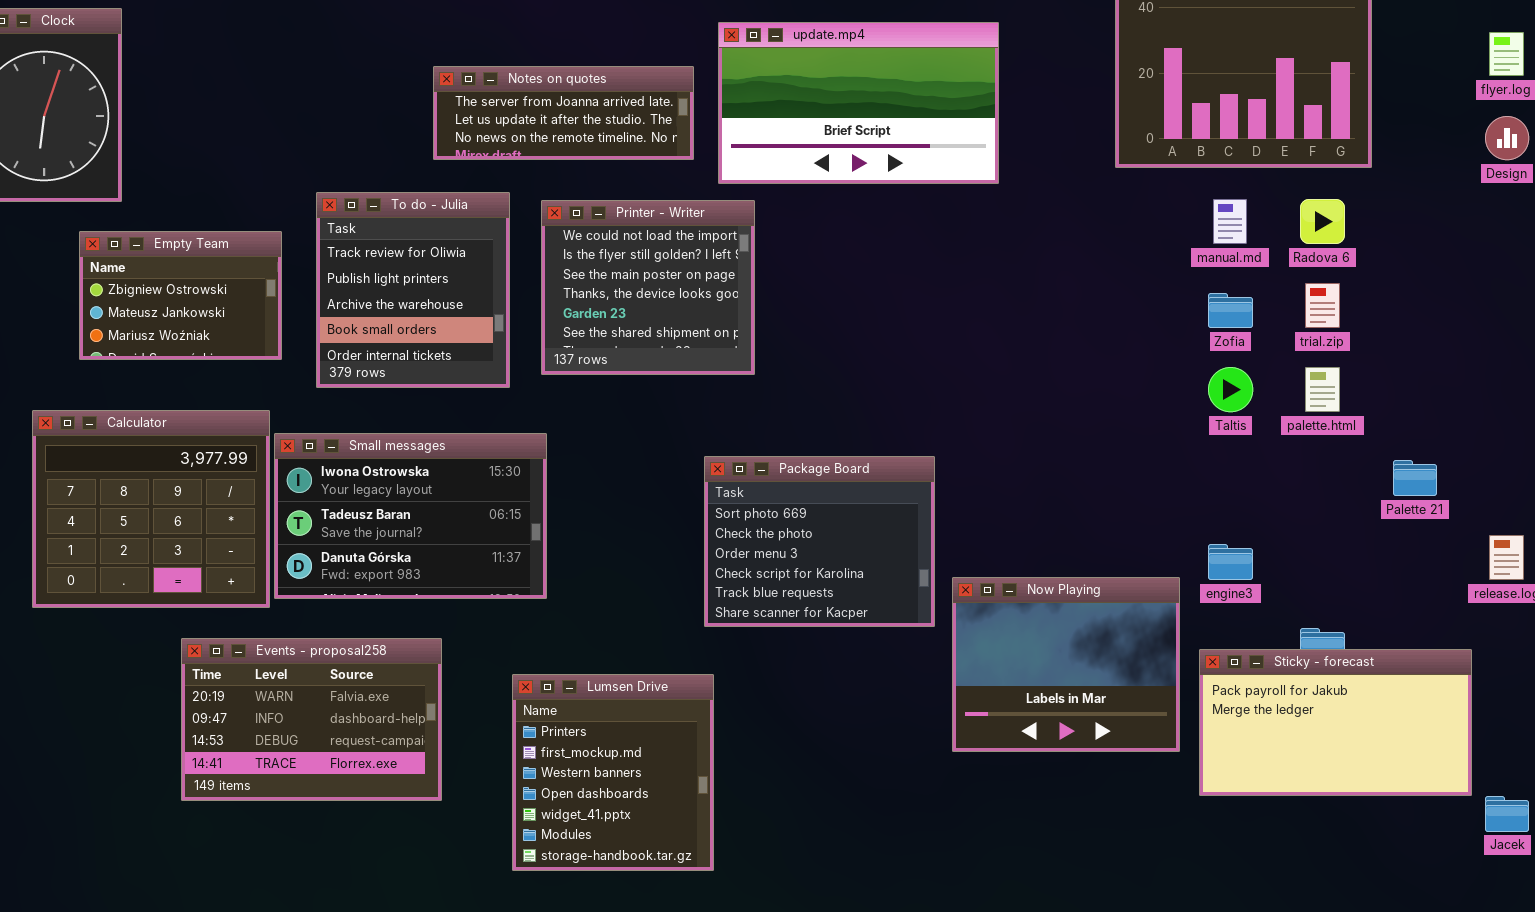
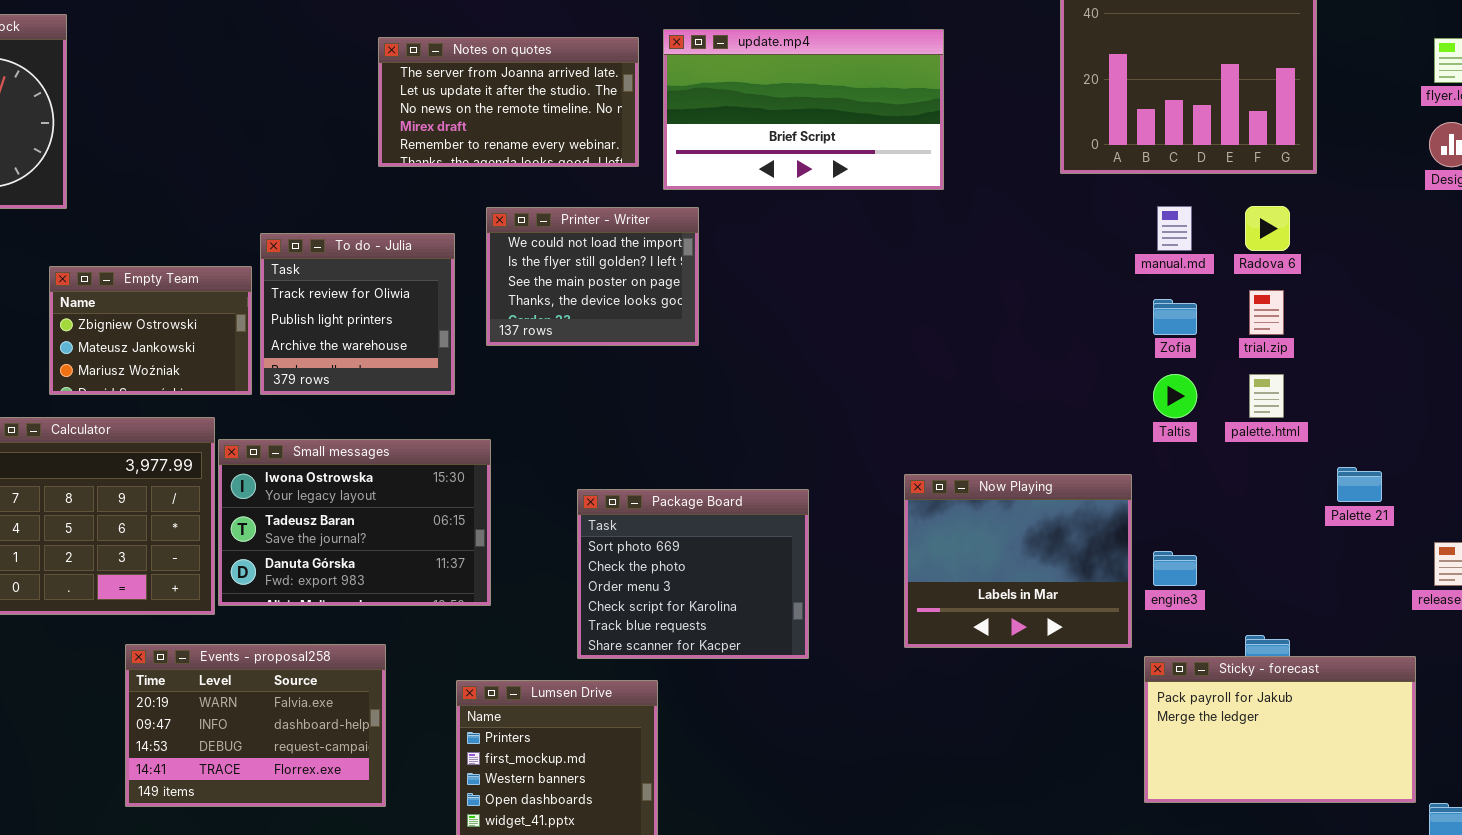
Notes on quotes: [433,66,694,160] -> [378,37,639,167], resized
To do - Julia: [316,192,510,388] -> [260,233,455,395], resized
Printer - Writer: [541,200,755,375] -> [486,207,699,346], resized
Empty Team: [79,231,282,360] -> [49,266,252,395], moved
Package Board: [704,456,935,627] -> [577,489,809,659], moved
Now Playing: [952,577,1180,752] -> [904,474,1132,648], moved

